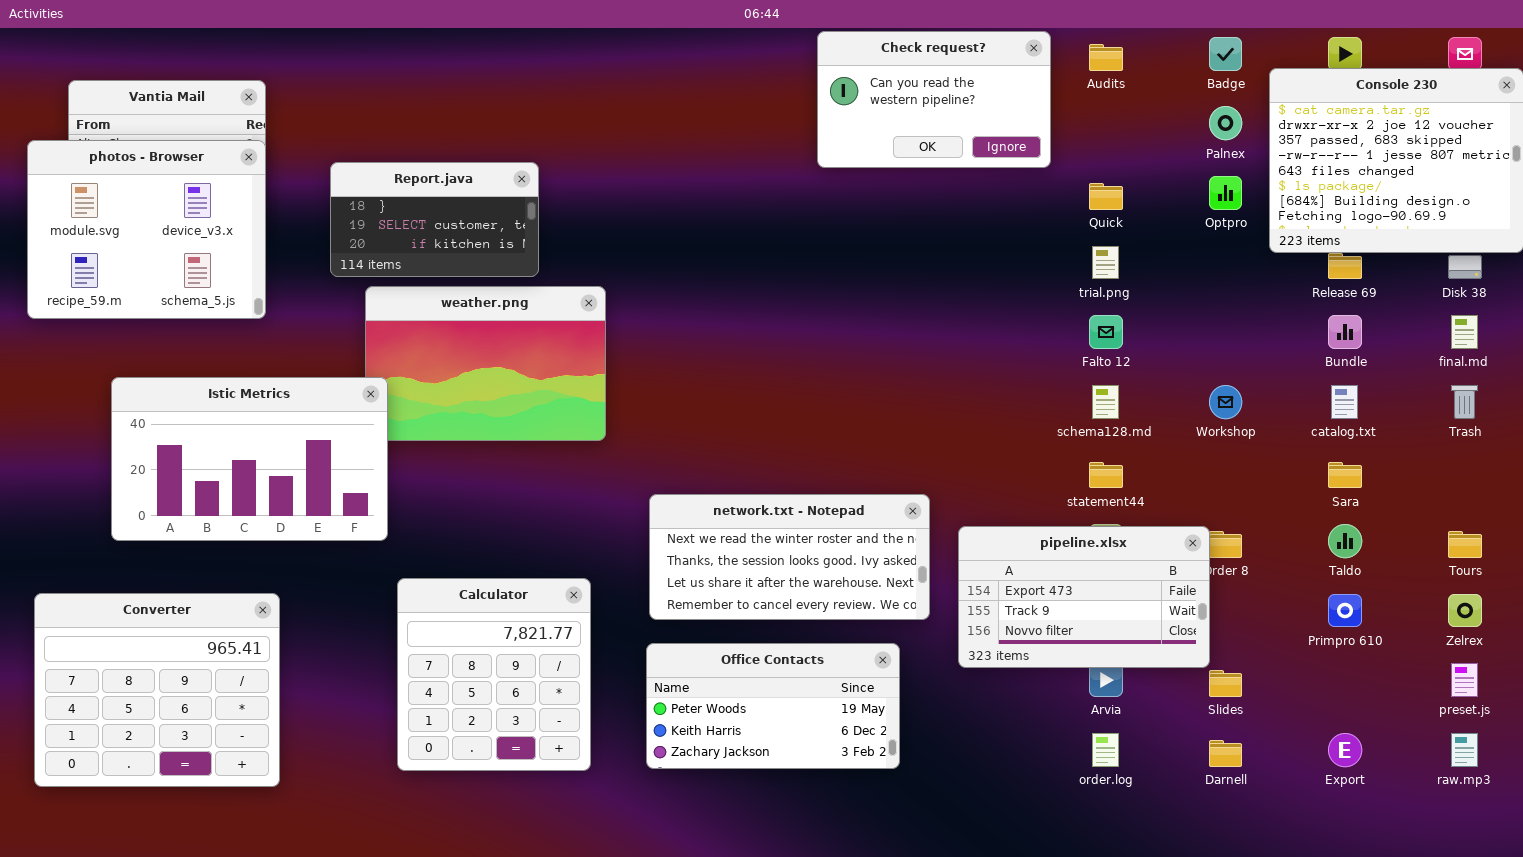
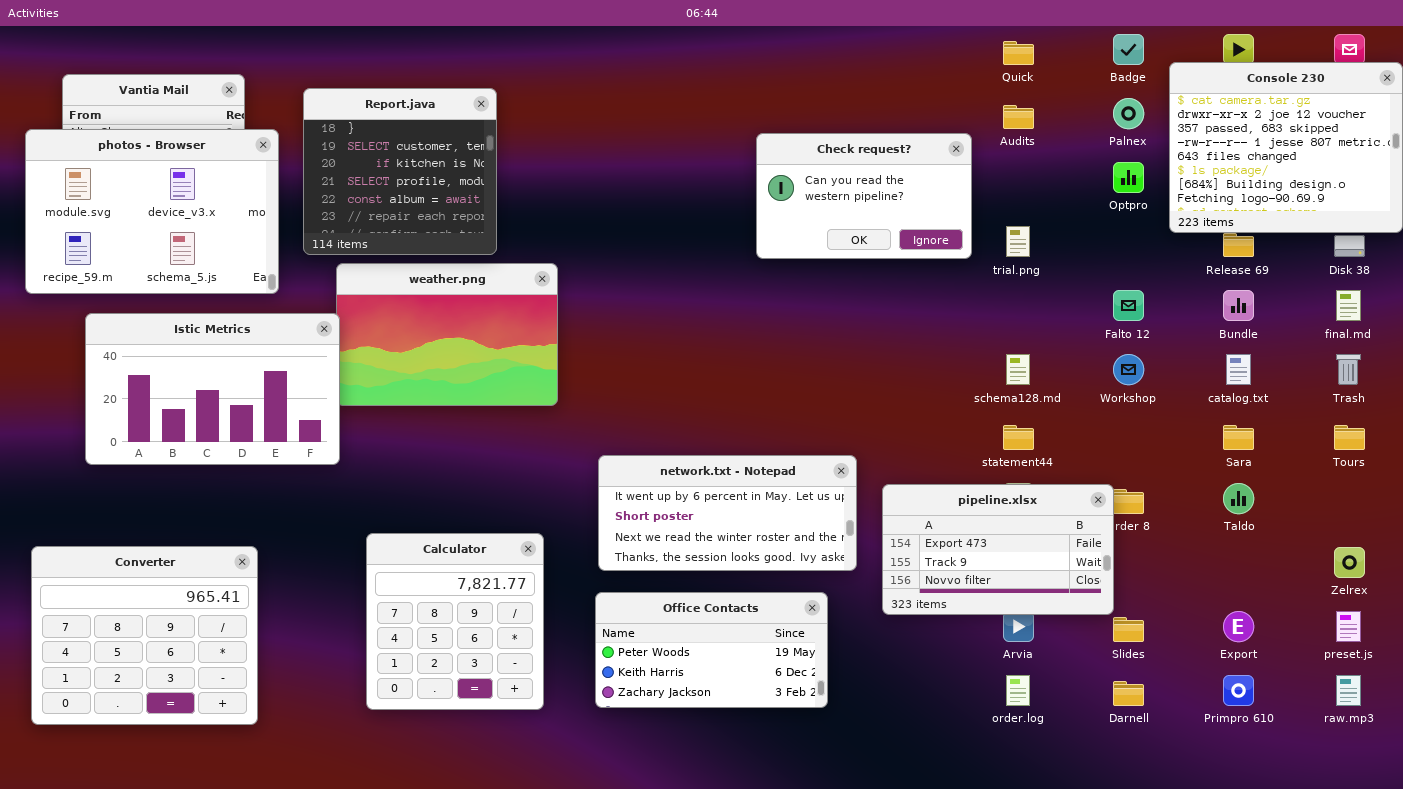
Check request?: [817,31,1051,168] -> [756,133,972,259], moved
Audits: [1089,44,1123,71] -> [1003,105,1034,129], moved
photos - Browser: [27,140,266,319] -> [25,129,279,294], resized
Report.java: [330,162,539,277] -> [303,88,497,255], resized
Quick: [1089,183,1123,210] -> [1003,41,1034,65], moved
Falto 12: [1089,315,1123,349] -> [1113,290,1144,321], moved
Istic Metrics: [111,377,388,541] -> [85,313,340,465], moved
network.txt - Notepad: [649,494,930,620] -> [598,455,857,571], scrolled up 2 rows
Tours: [1448,531,1482,558] -> [1334,425,1365,450], moved
Primpro 610: [1328,594,1362,627] -> [1223,675,1254,706], moved
Export: [1328,733,1362,767] -> [1223,611,1254,642], moved

